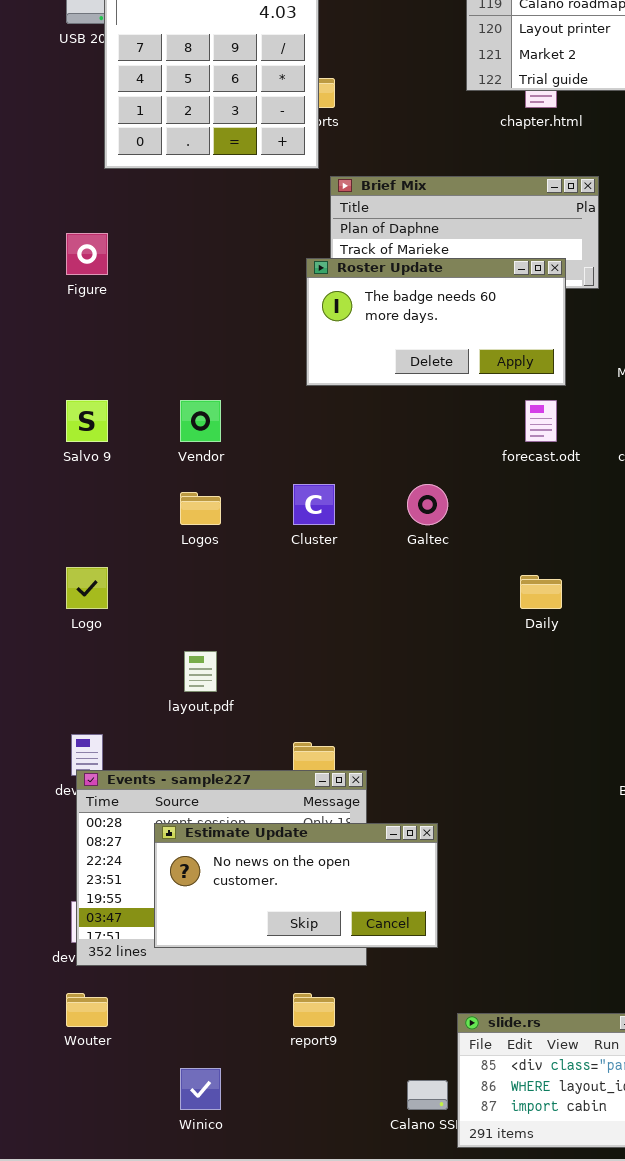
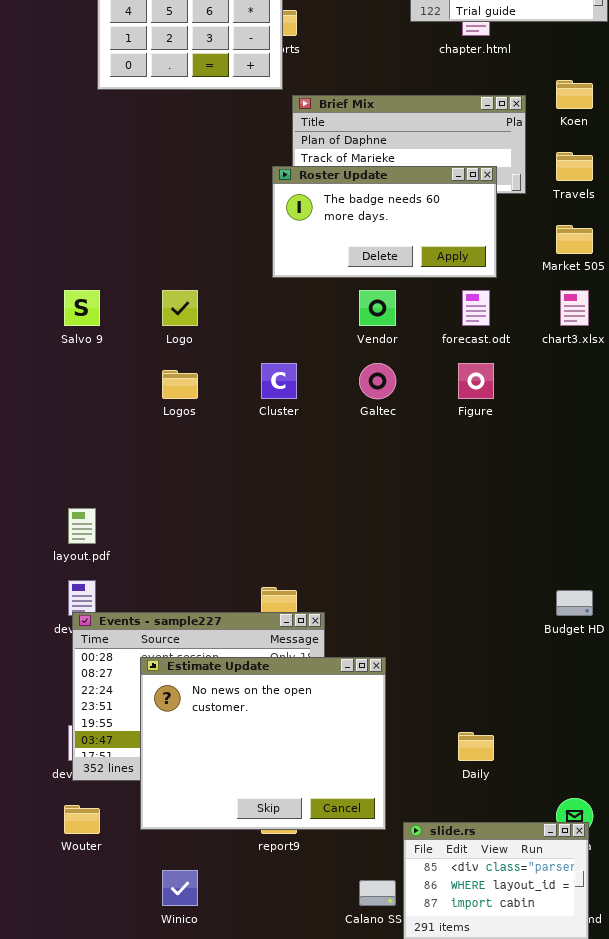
Figure: [66,233,108,275] -> [458,363,494,399], moved
Vendor: [180,400,221,442] -> [359,290,396,326], moved
Logo: [66,567,108,609] -> [162,290,198,326], moved
Daily: [520,575,562,609] -> [458,732,494,761], moved
layout.pdf: [184,651,217,692] -> [68,508,96,544], moved
Estimate Update: [154,823,438,948] -> [140,657,386,830], resized

